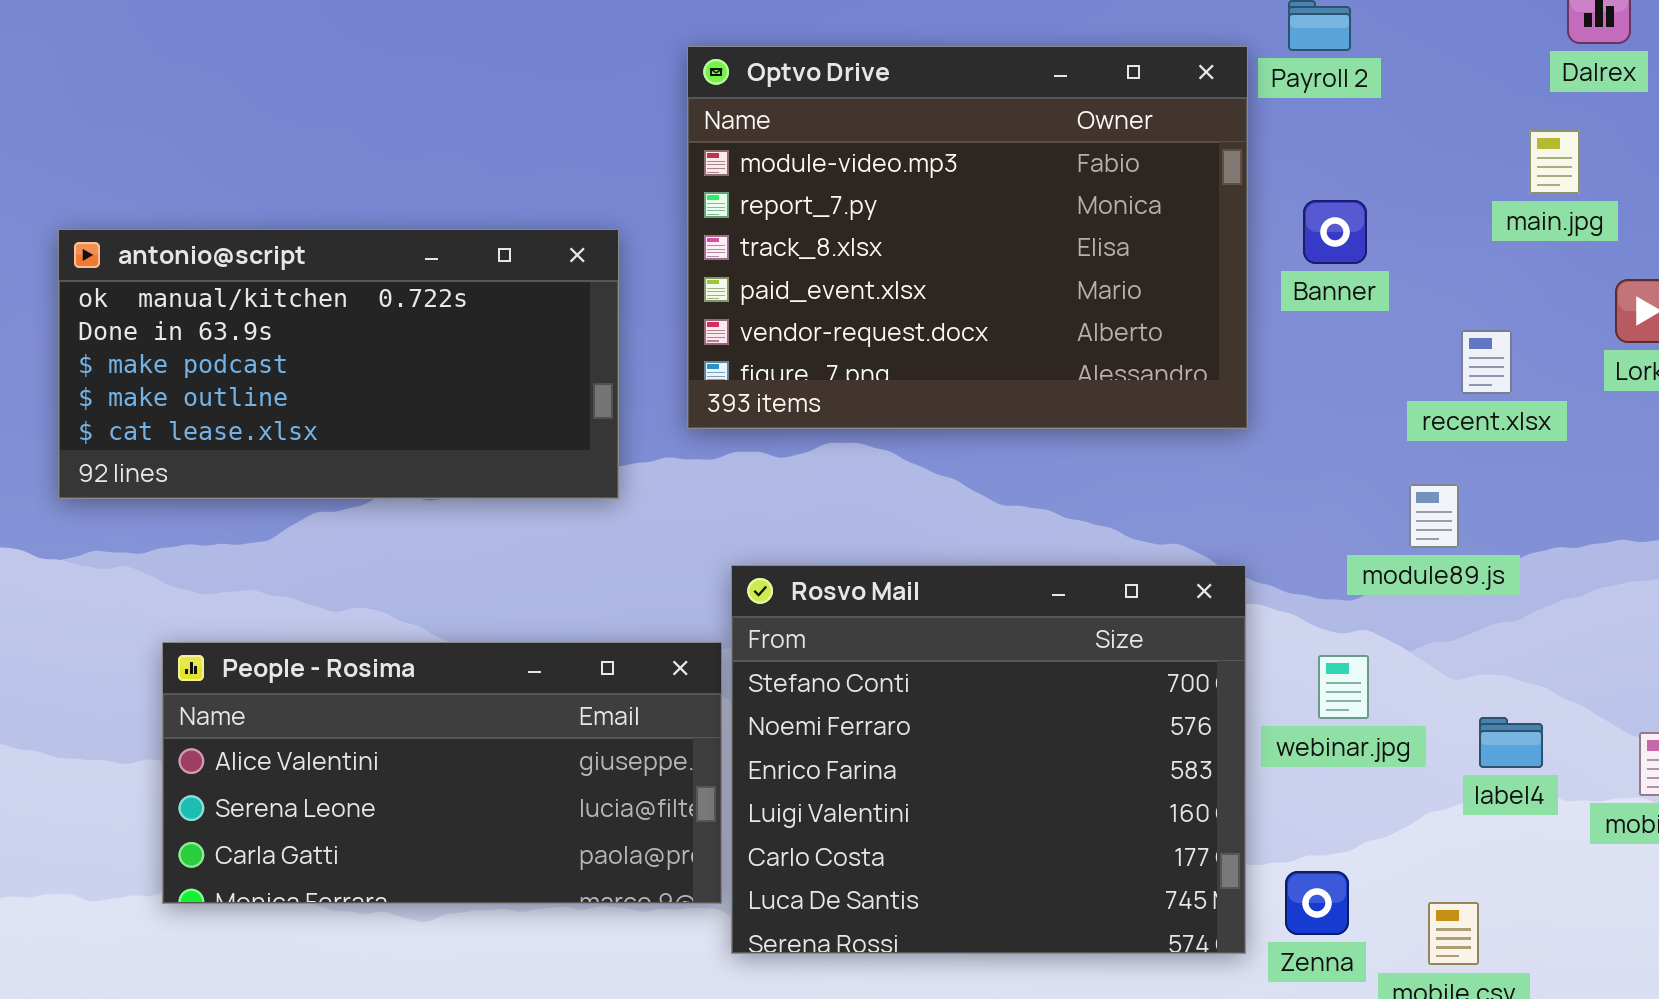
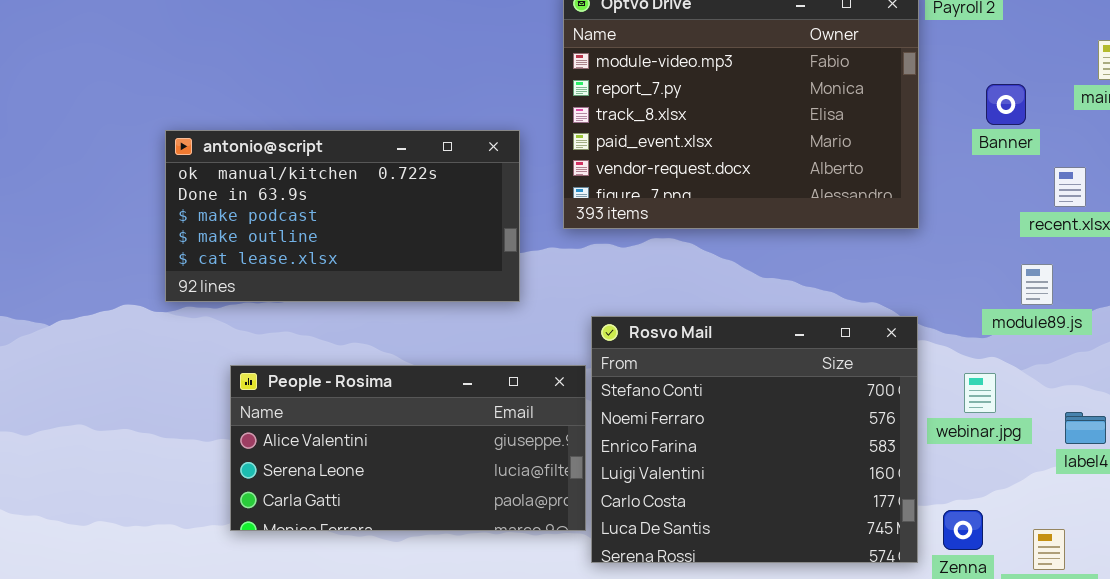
Banner: [1303,200,1367,264] -> [986,84,1026,125], moved
antonio@script: [58,229,619,499] -> [165,130,520,302], moved

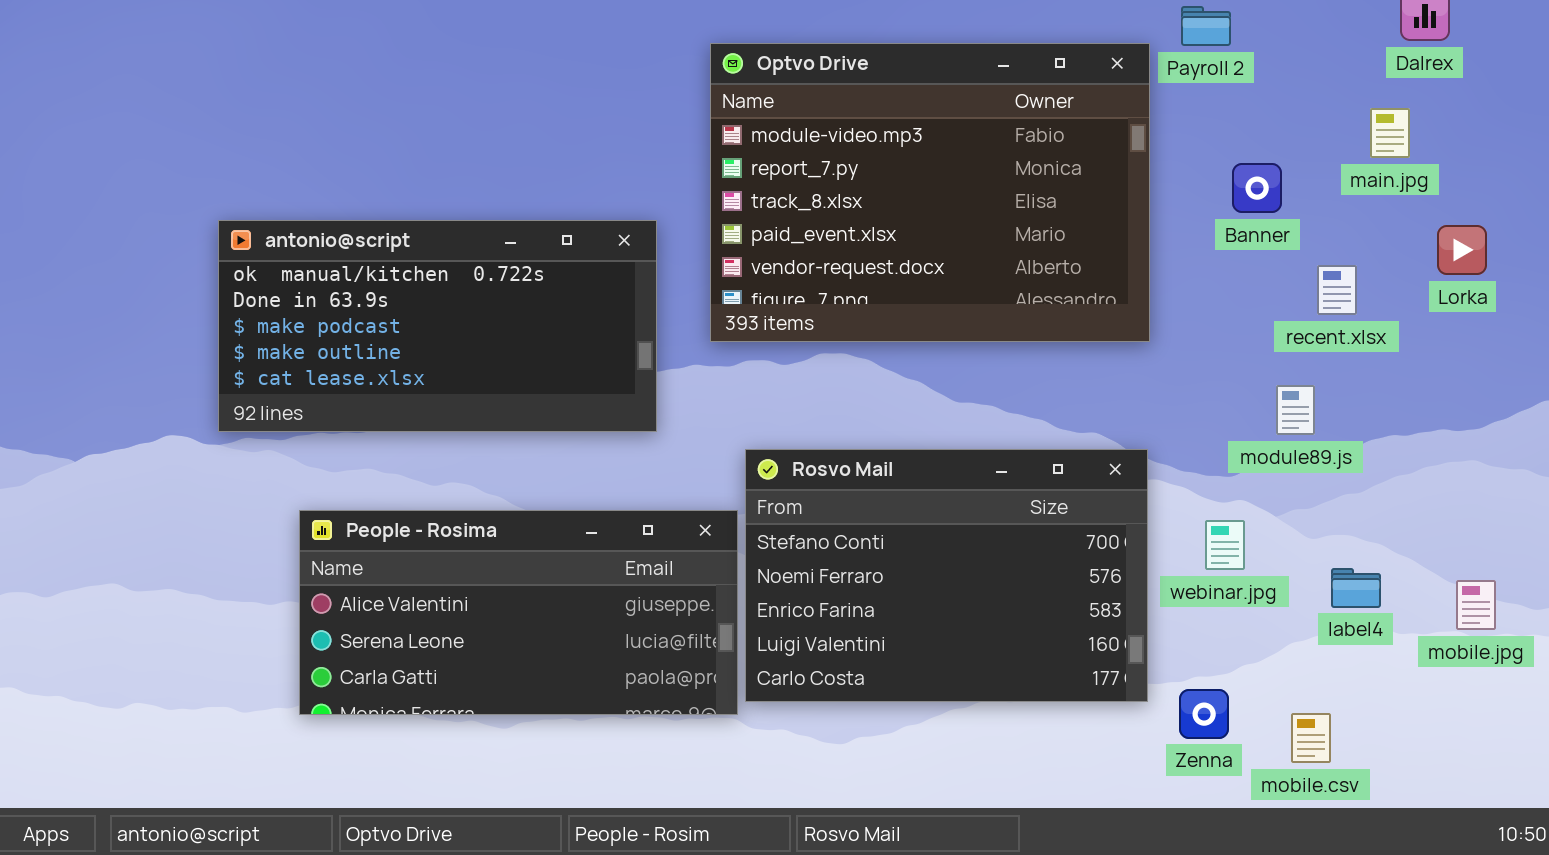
Rosvo Mail: [591,316,918,563] -> [745,449,1148,702], resized

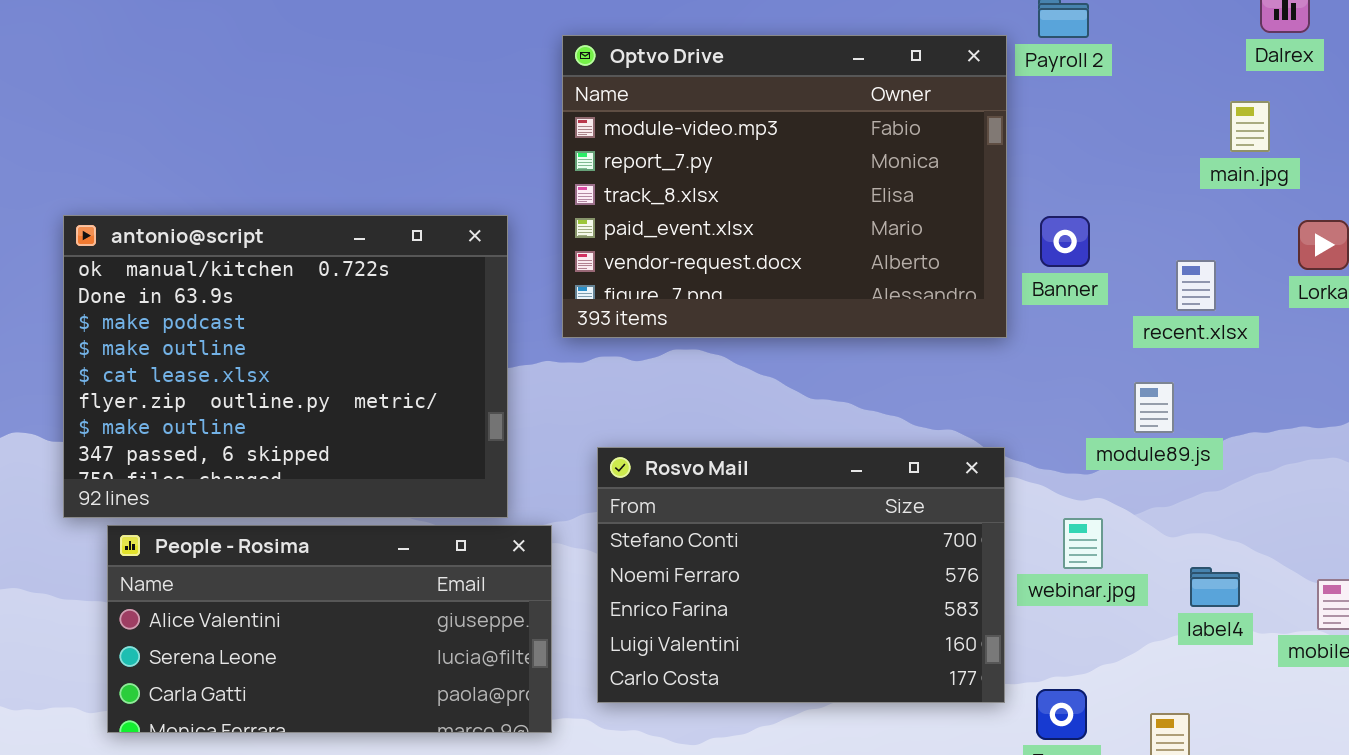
Banner: [1232,163,1282,213] -> [1040,216,1090,267], moved
antonio@script: [218,220,657,432] -> [63,215,508,518], resized
People - Rosima: [299,510,738,715] -> [107,525,552,733], moved

